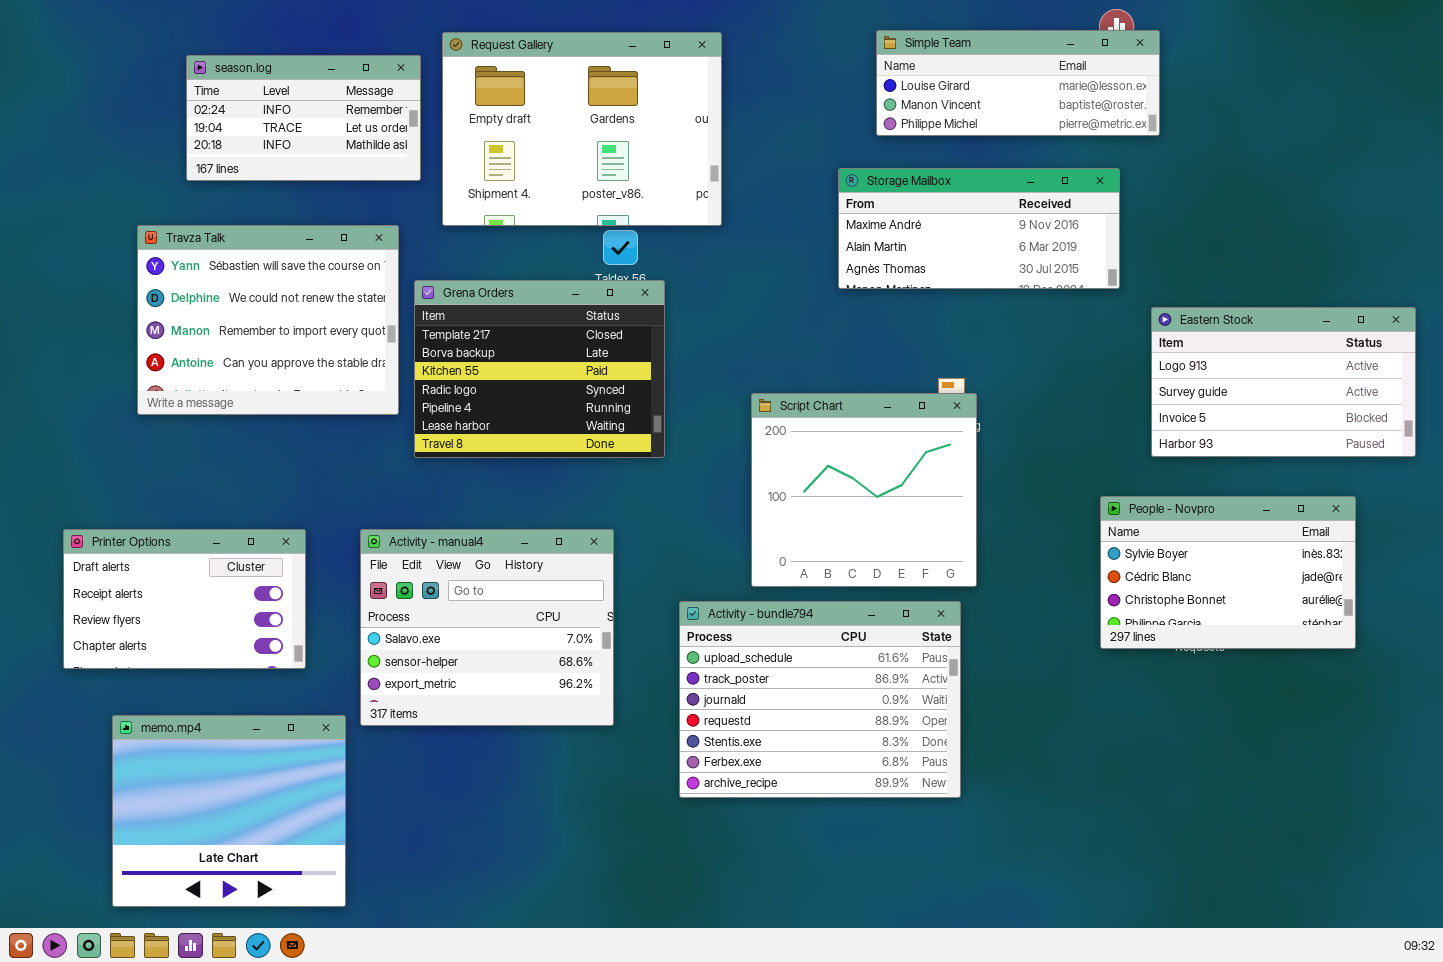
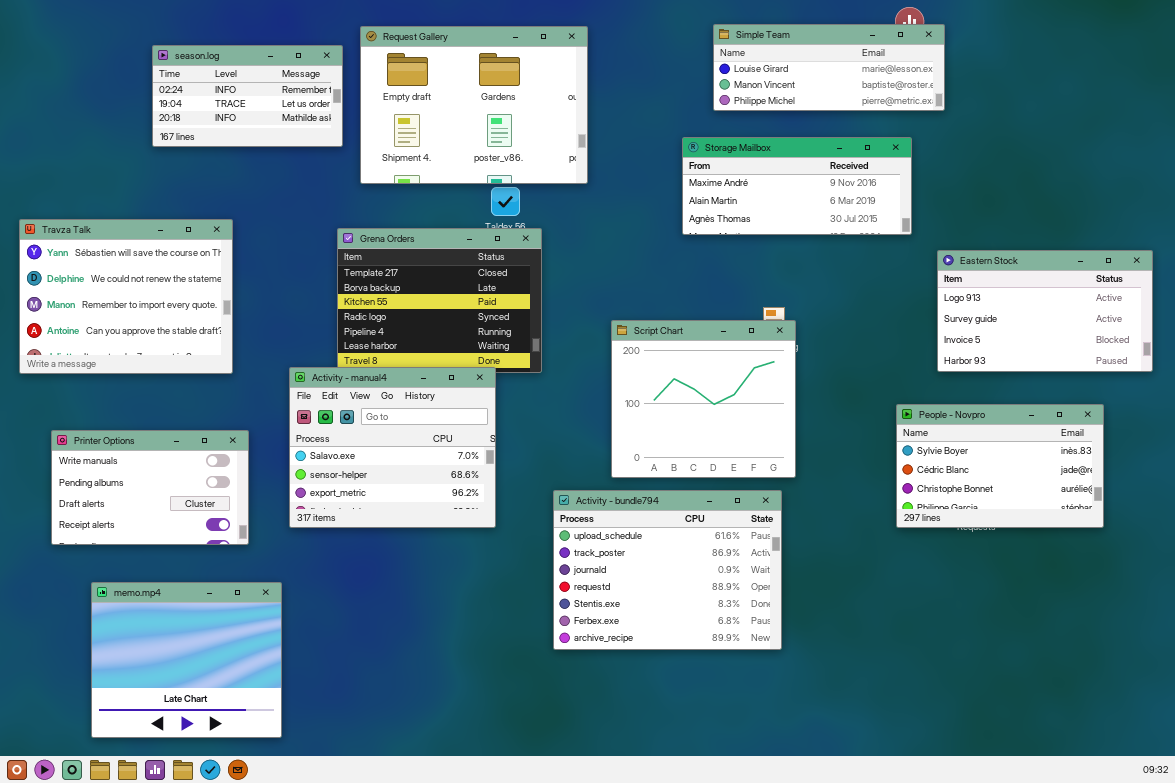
Travza Talk: [137,225,399,415] -> [19,219,233,374], moved
Printer Options: [63,529,306,669] -> [51,430,249,545], scrolled up 2 rows
Activity - manual4: [360,529,614,726] -> [289,367,496,528], moved

